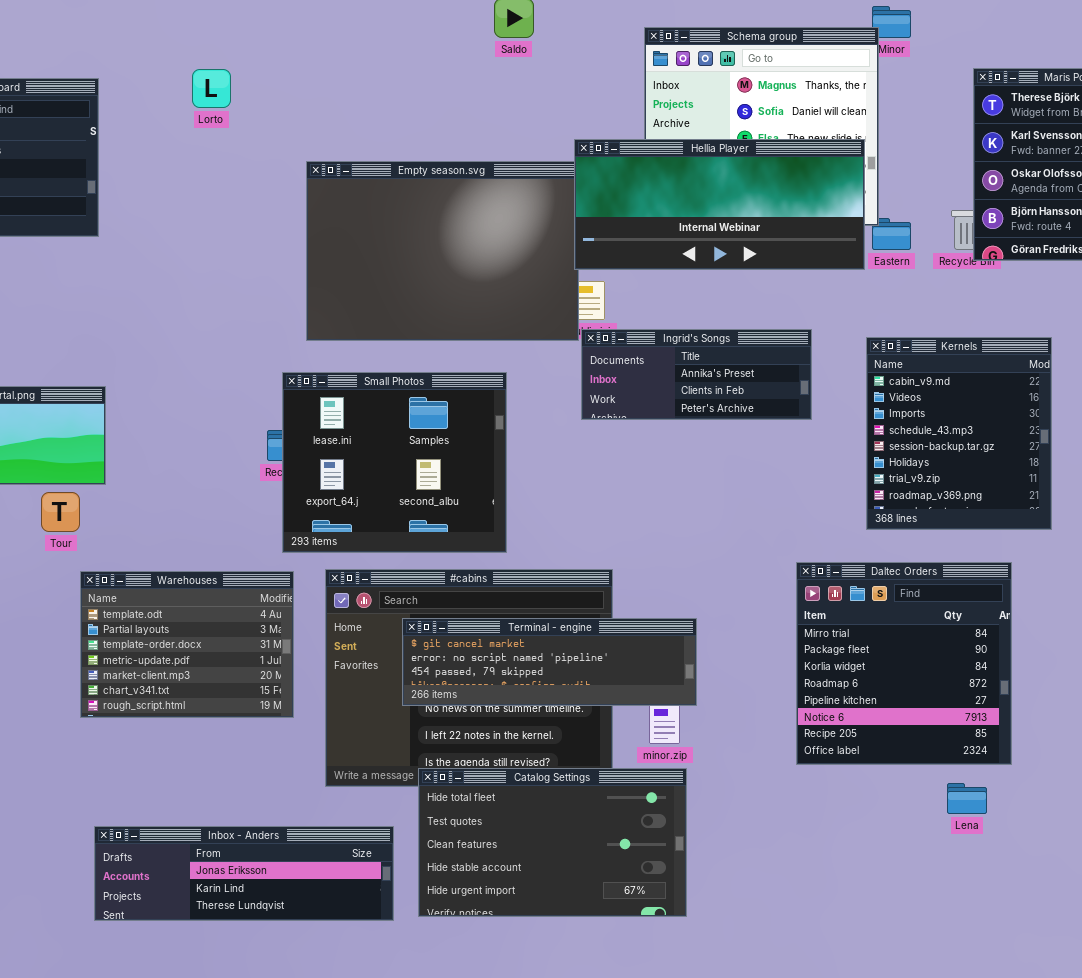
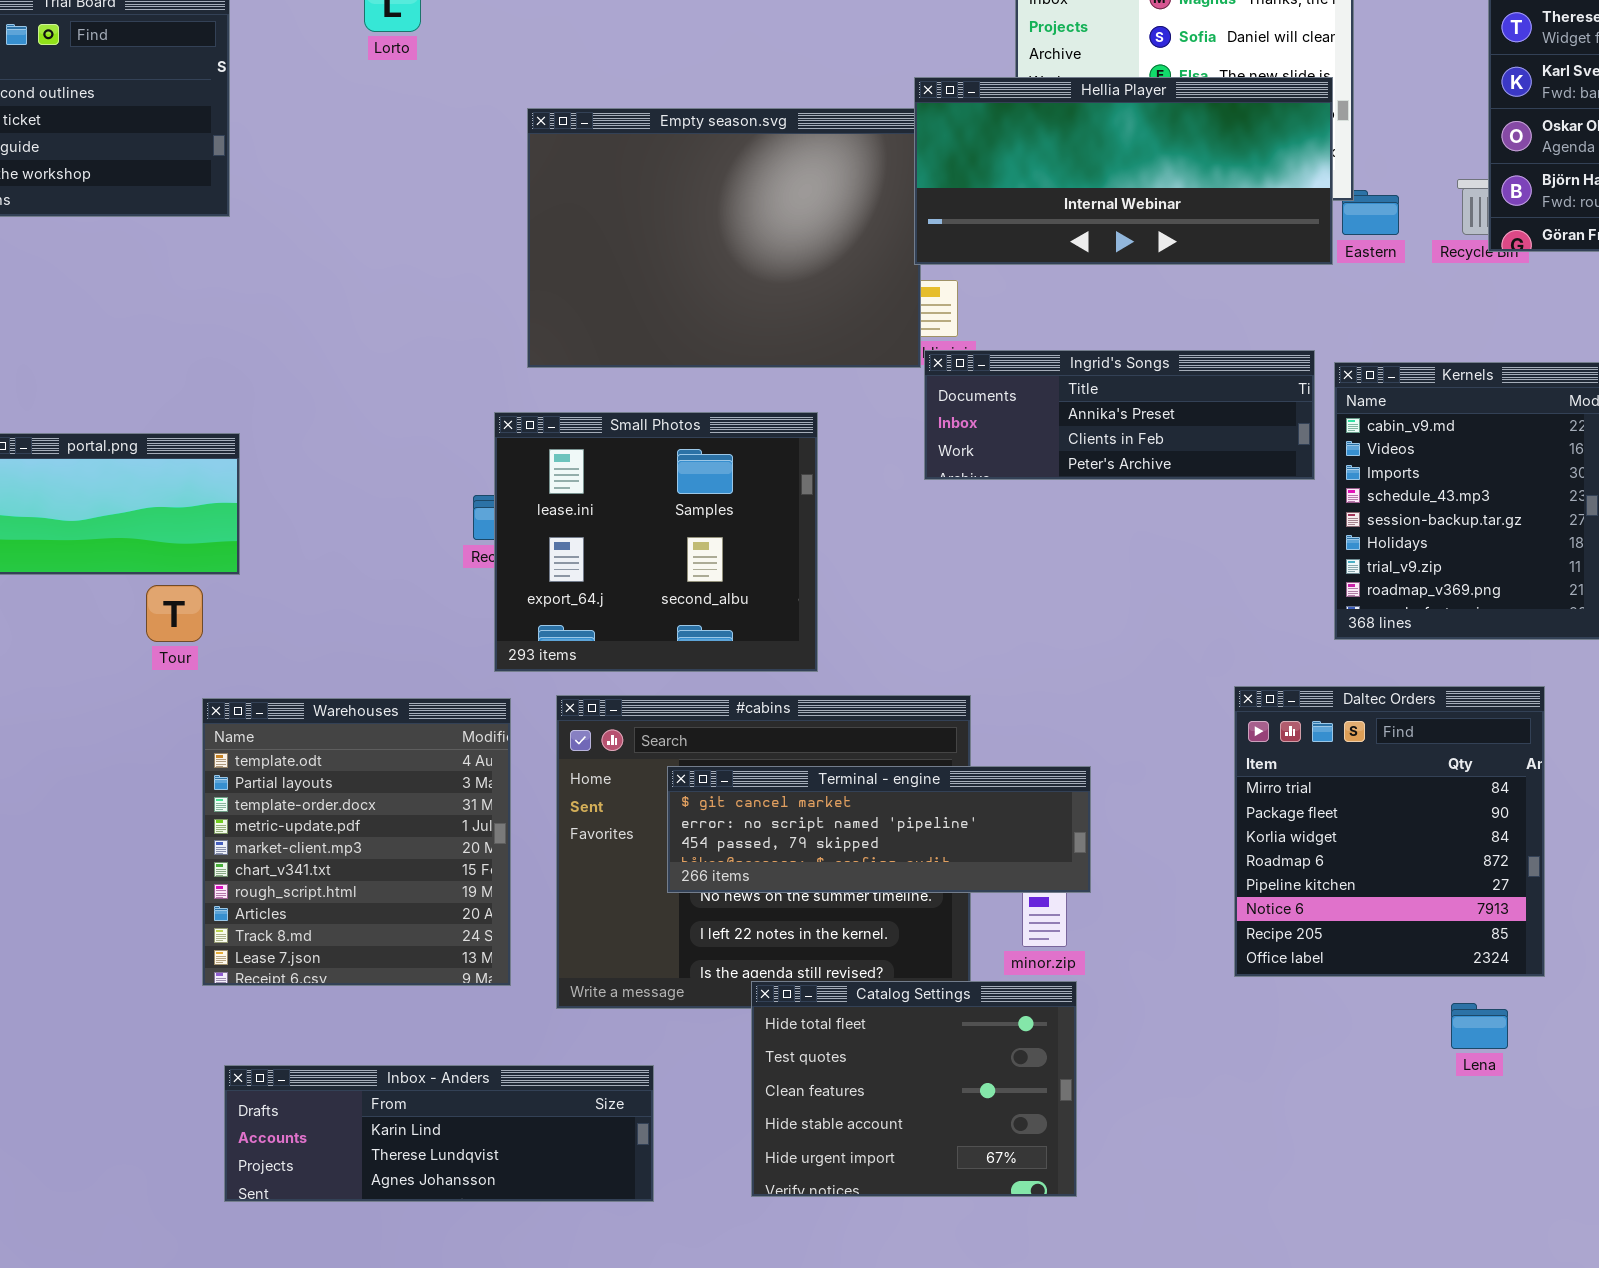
Ingrid's Songs: [581,329,812,420] -> [924,350,1315,480], resized
Warehouses: [80,571,294,718] -> [202,698,511,986], resized
Catalog Settings: [418,768,687,917] -> [751,981,1077,1197], resized
Inbox - Anders: [94,826,394,921] -> [224,1065,654,1202], scrolled down 1 row

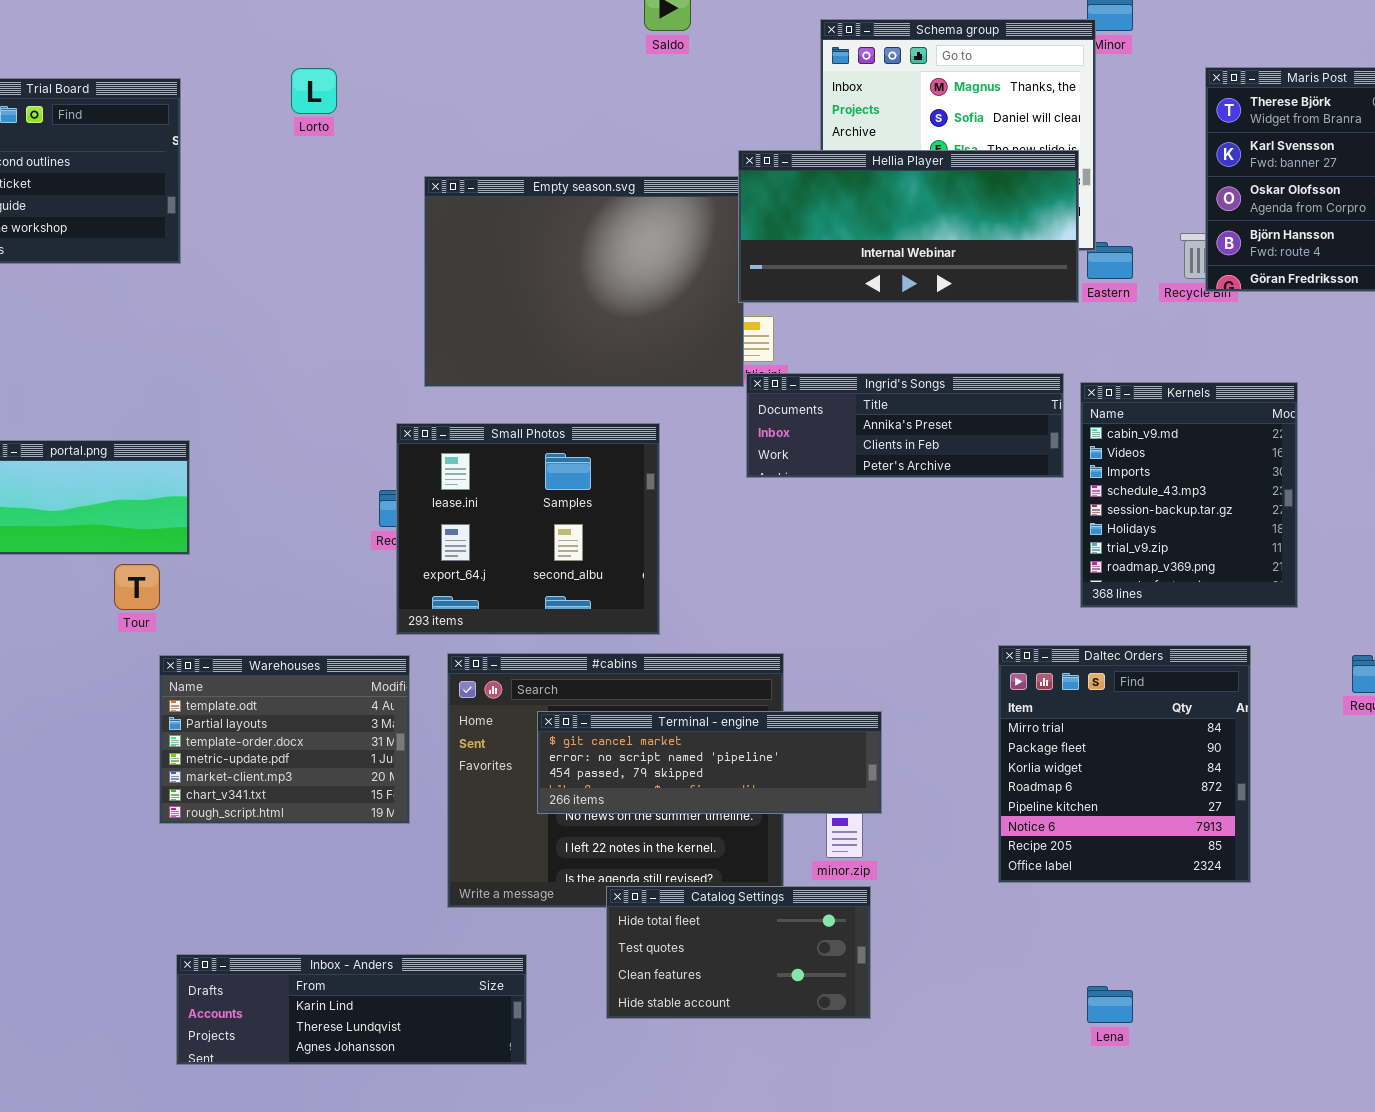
Warehouses: [202,698,511,986] -> [159,655,410,824], resized
Catalog Settings: [751,981,1077,1197] -> [606,886,871,1019], resized
Lena: [1451,1003,1508,1049] -> [1087,986,1133,1023], moved

